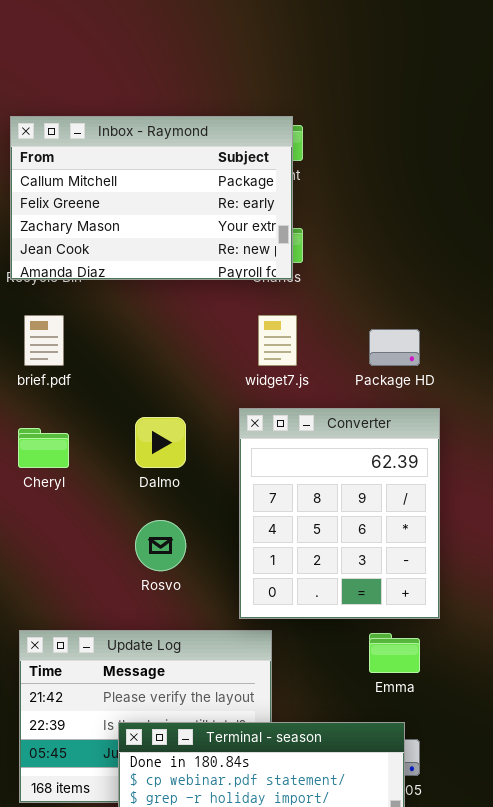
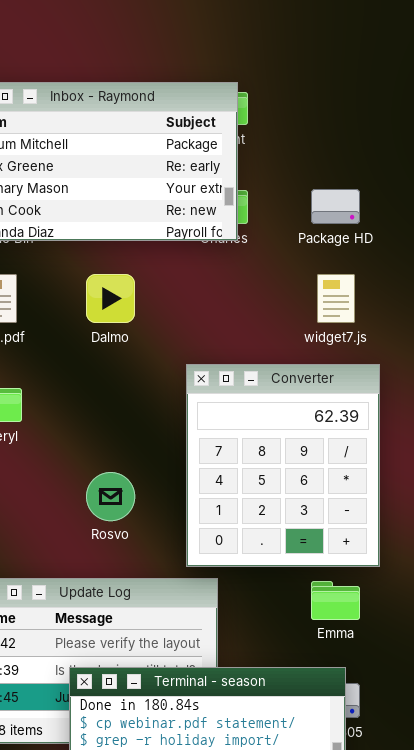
widget7.js: [258,315,297,366] -> [317,274,355,323], moved
Package HD: [369,329,420,366] -> [311,189,360,224], moved
Dalmo: [135,417,186,468] -> [86,274,135,323], moved

